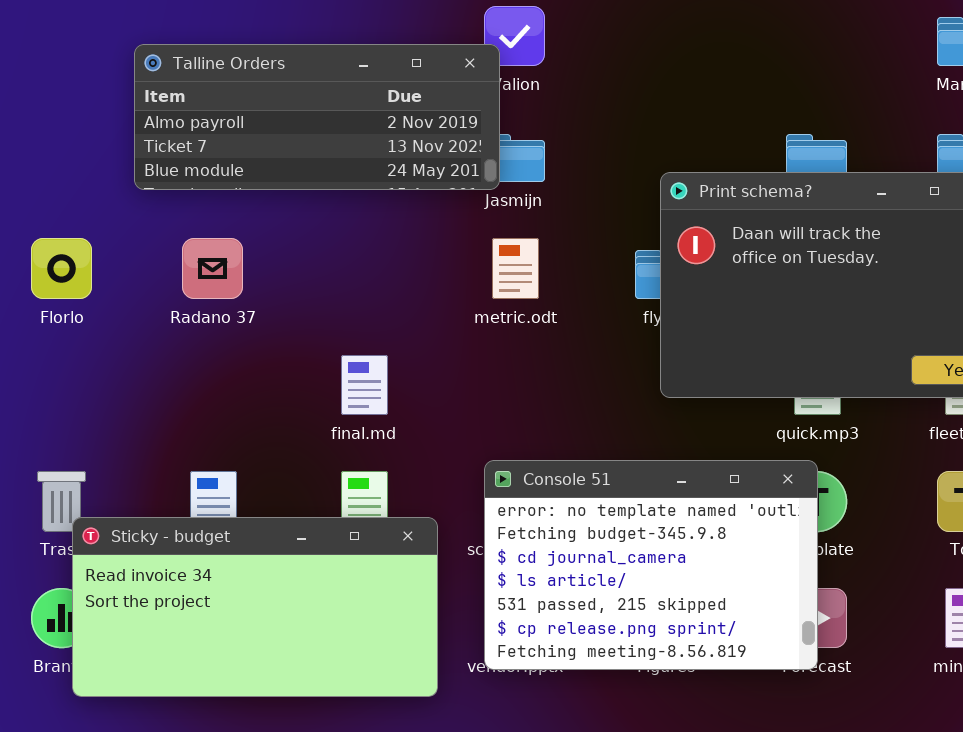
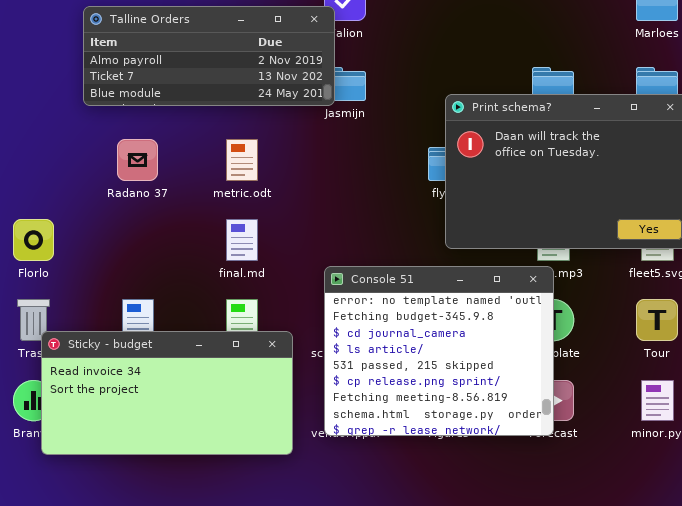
Florlo: [31,238,92,299] -> [13,219,54,261], moved
metric.odt: [492,238,539,299] -> [226,139,258,181], moved
Console 51: [484,460,818,670] -> [324,266,554,436], resized

